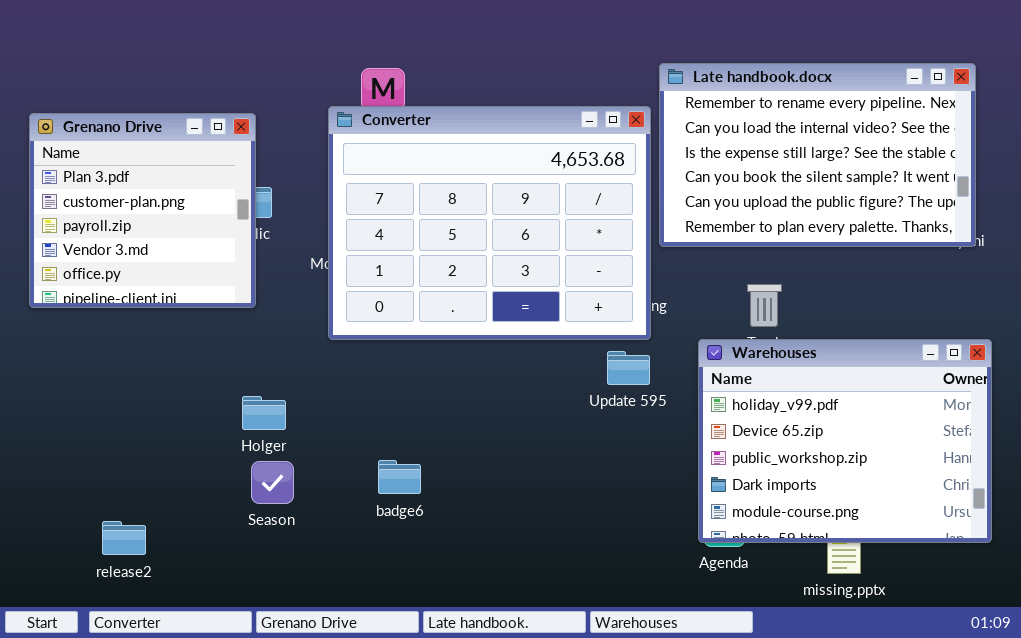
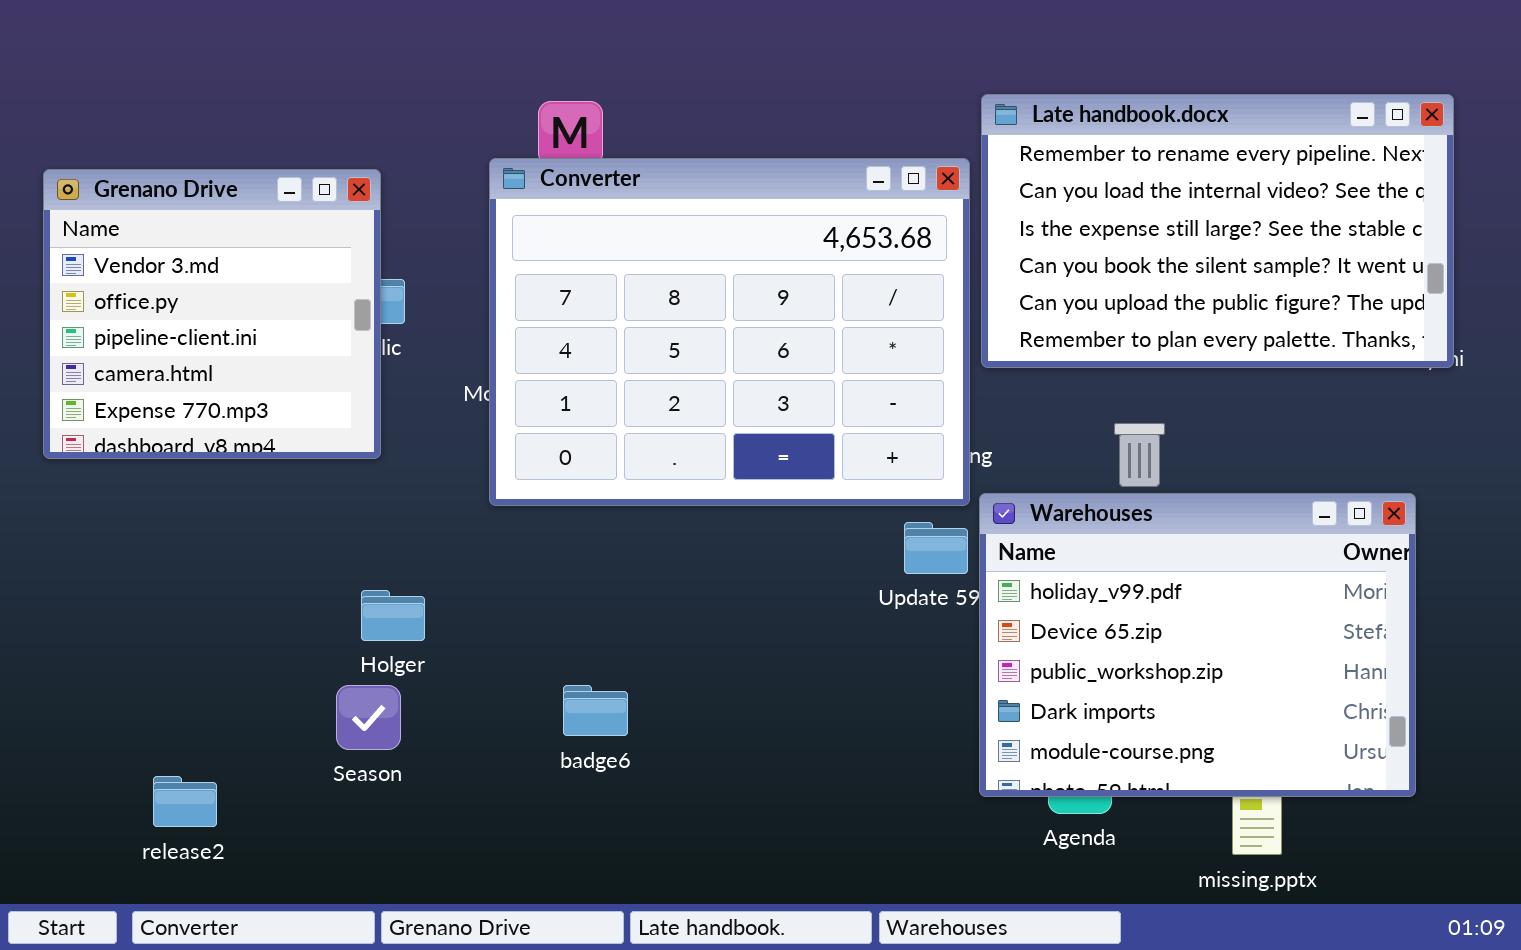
Grenano Drive: [29,113,256,308] -> [43,169,381,459], scrolled down 3 rows
Warehouses: [698,339,992,543] -> [979,493,1416,797], moved
Season: [251,461,294,504] -> [336,685,401,750], moved

